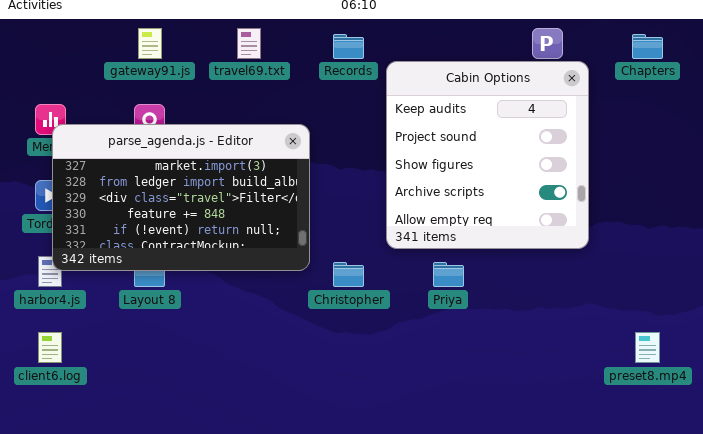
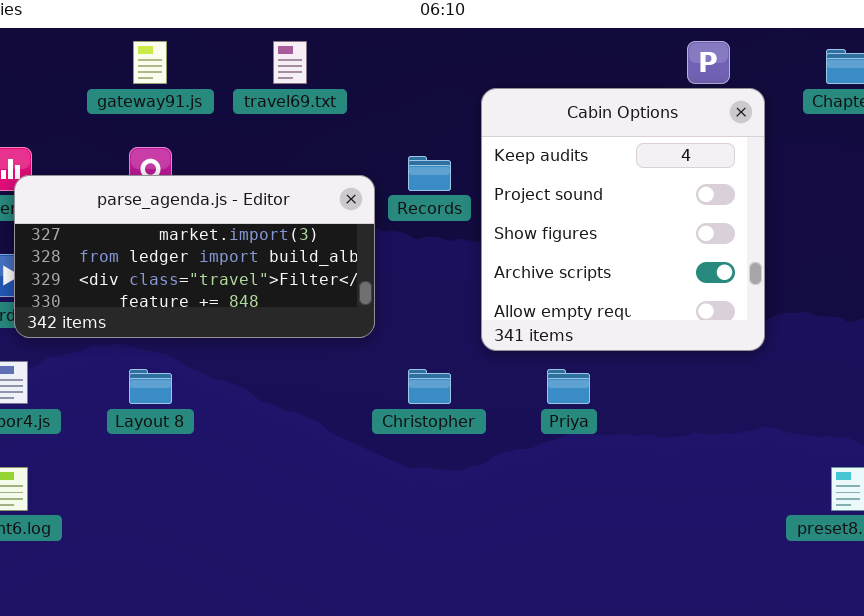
Records: [333,34,364,59] -> [408,156,451,191], moved
parse_agenda.js - Editor: [52,124,310,271] -> [14,175,375,338], resized

